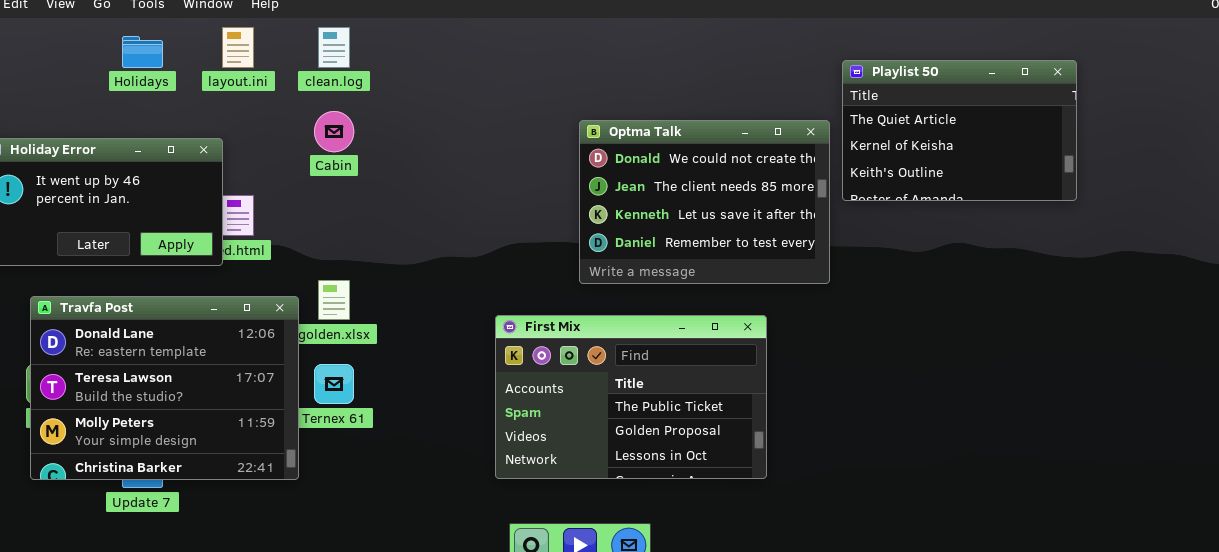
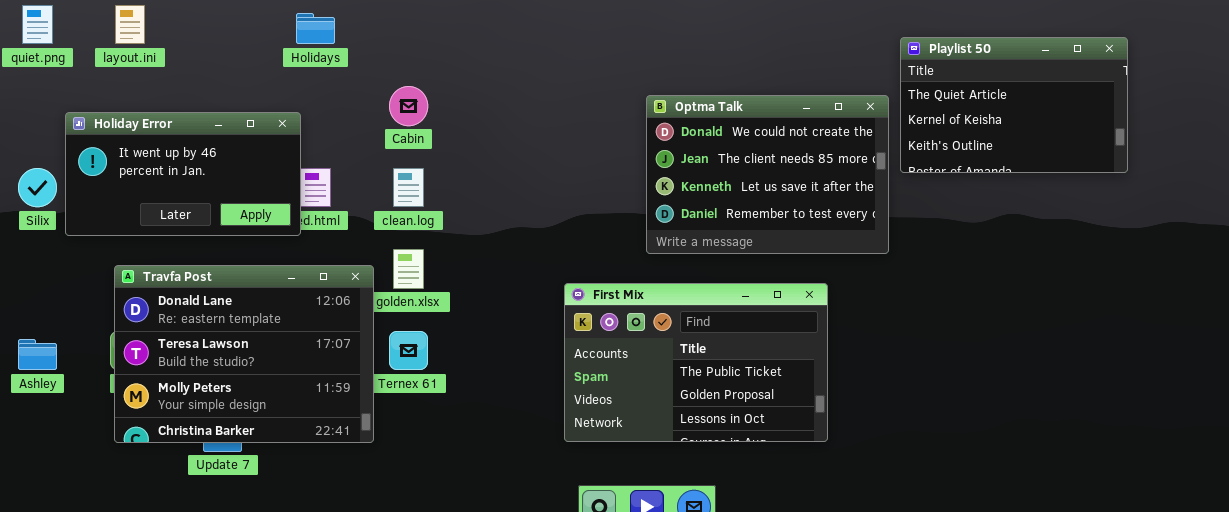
layout.ini: [222,27,254,68] -> [115,5,145,44], moved
clean.log: [318,27,350,68] -> [393,168,424,207], moved
Holidays: [122,36,163,68] -> [296,13,335,44], moved

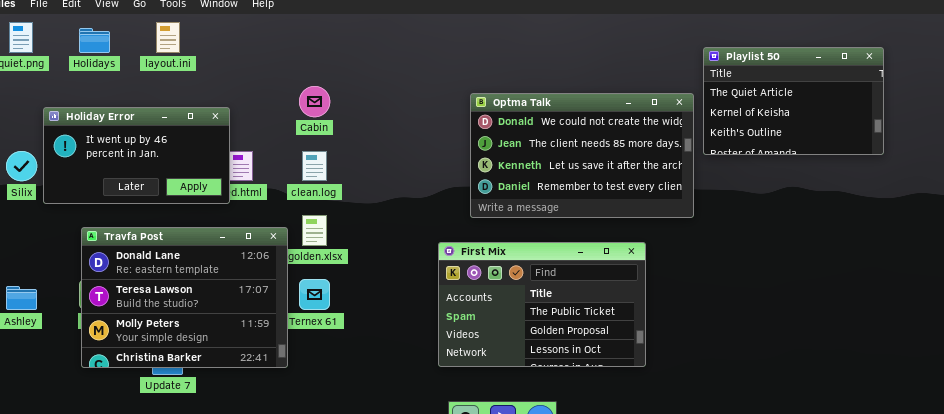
layout.ini: [115,5,145,44] -> [156,22,180,53], moved
Holidays: [296,13,335,44] -> [79,28,110,53], moved
Optma Talk: [646,95,889,254] -> [470,93,694,218], resized

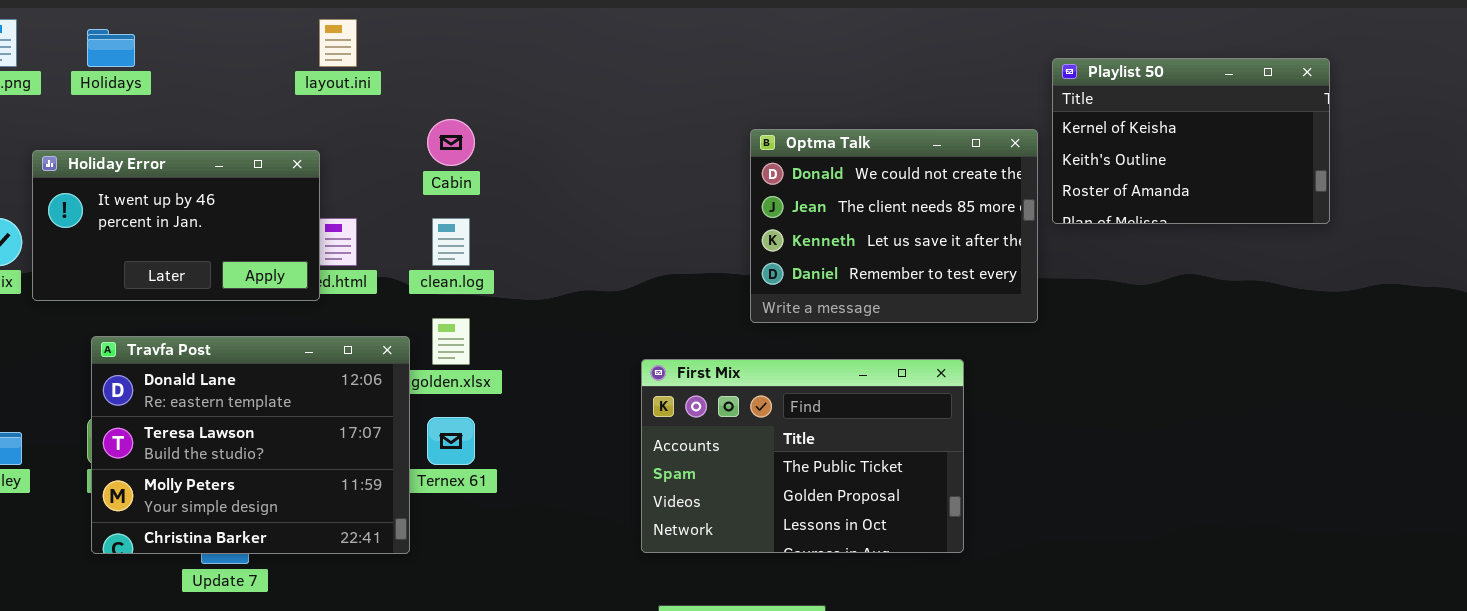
layout.ini: [156,22,180,53] -> [319,19,357,67], moved
Playlist 50: [703,47,884,155] -> [1052,58,1330,224], scrolled down 1 row
Optma Talk: [470,93,694,218] -> [750,129,1038,323], resized

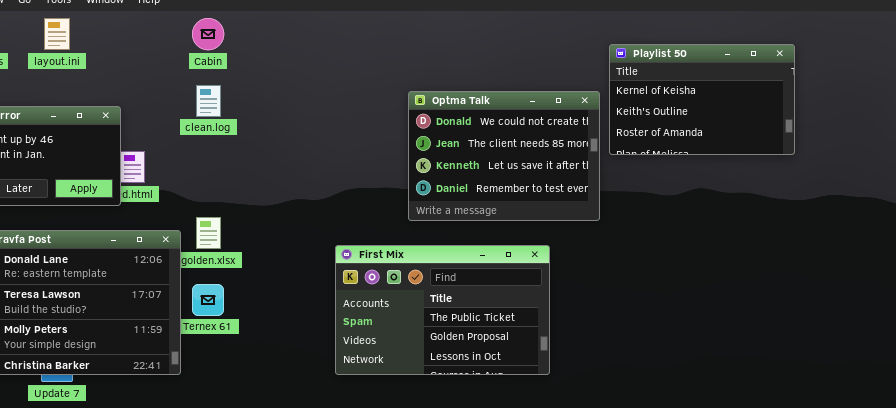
layout.ini: [319,19,357,67] -> [44,18,70,50], moved
Cabin: [427,119,475,166] -> [192,18,224,50], moved
clean.log: [432,218,470,266] -> [196,85,221,117], moved

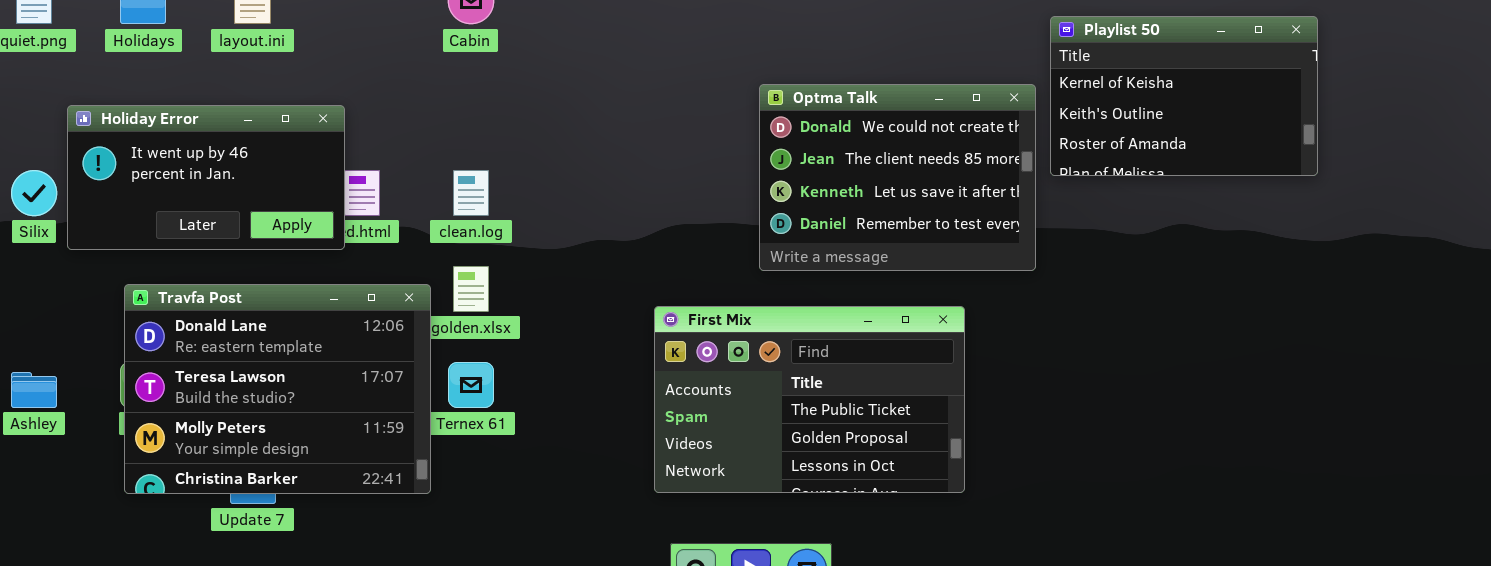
clean.log: [196,85,221,117] -> [453,170,489,216], moved

